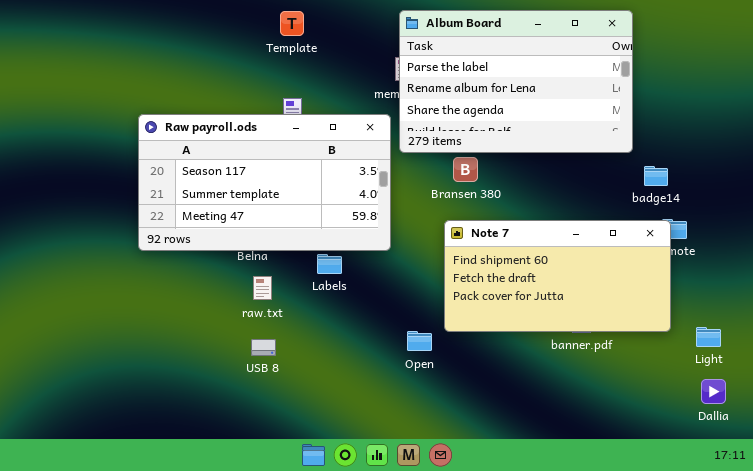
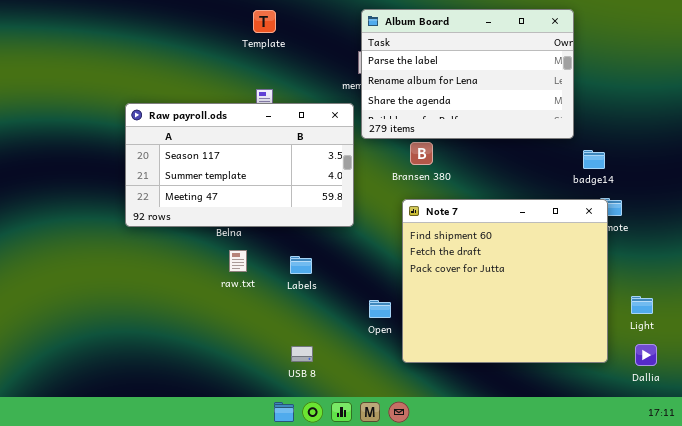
Note 7: [444,220,671,332] -> [402,199,608,363], resized
Labels: [317,254,342,274] -> [290,256,312,274], moved
USB 8: [251,339,276,356] -> [291,346,313,362], moved

